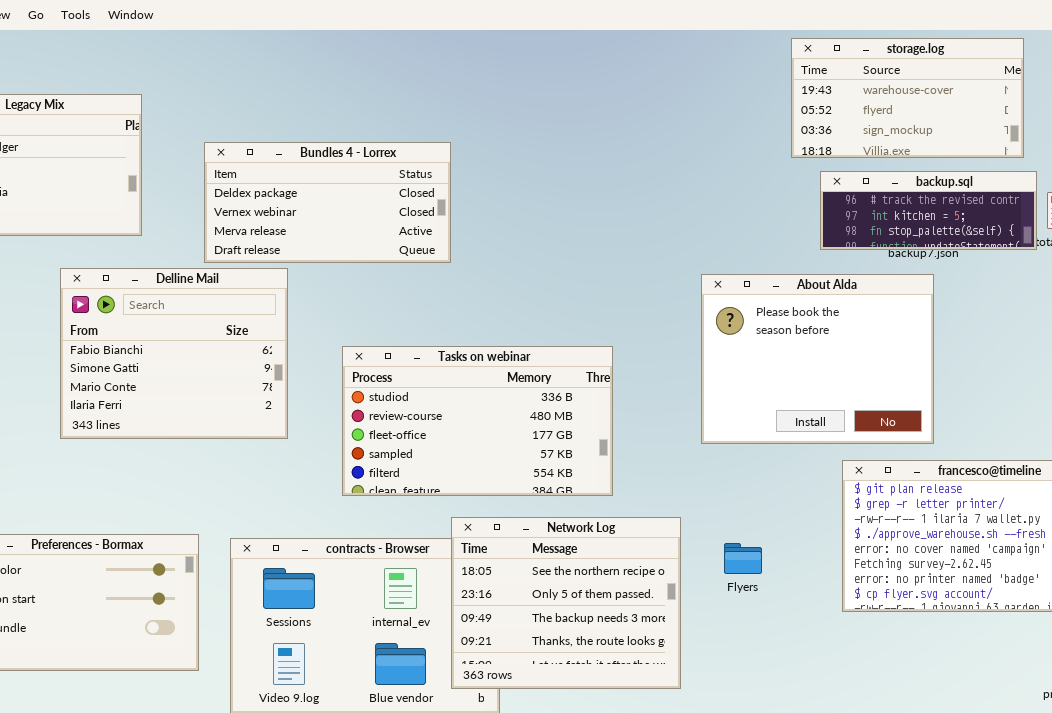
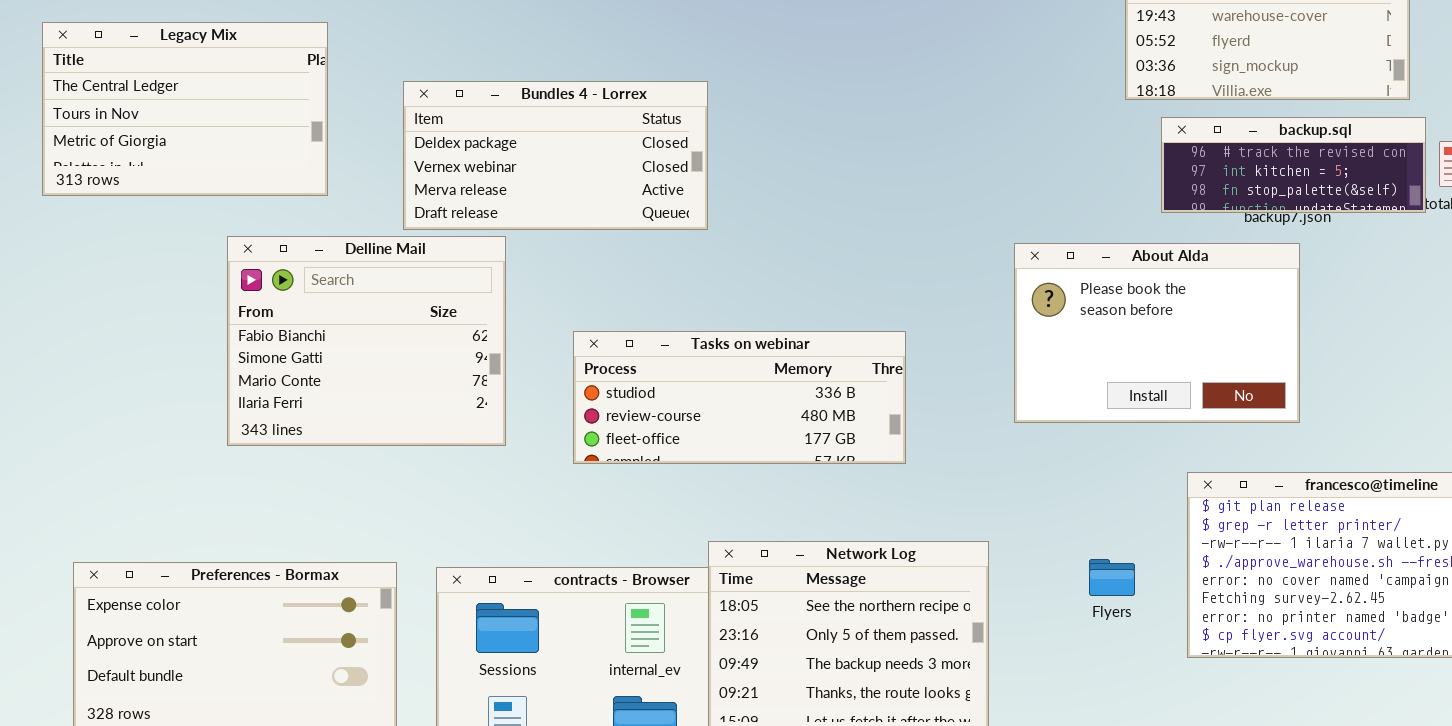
About Alda: [701,274,934,444] -> [1014,243,1300,423], resized
Tasks on webinar: [342,346,613,496] -> [573,331,906,464], resized
Flyers: [724,543,762,574] -> [1089,559,1135,596], moved

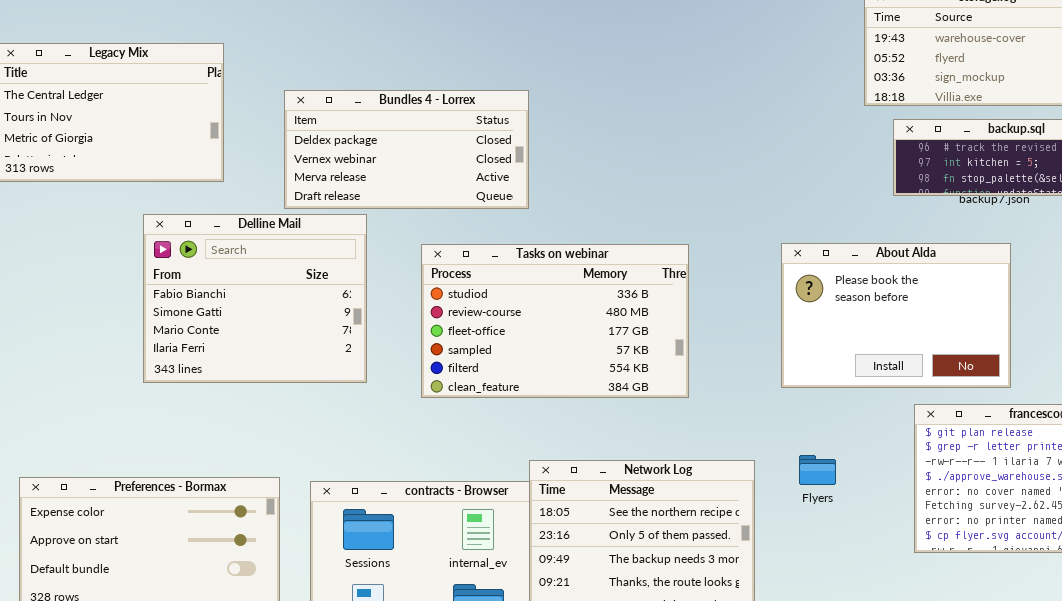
About Alda: [1014,243,1300,423] -> [781,243,1011,388], moved
Tasks on webinar: [573,331,906,464] -> [421,244,689,398], resized
Flyers: [1089,559,1135,596] -> [799,455,836,485], moved

